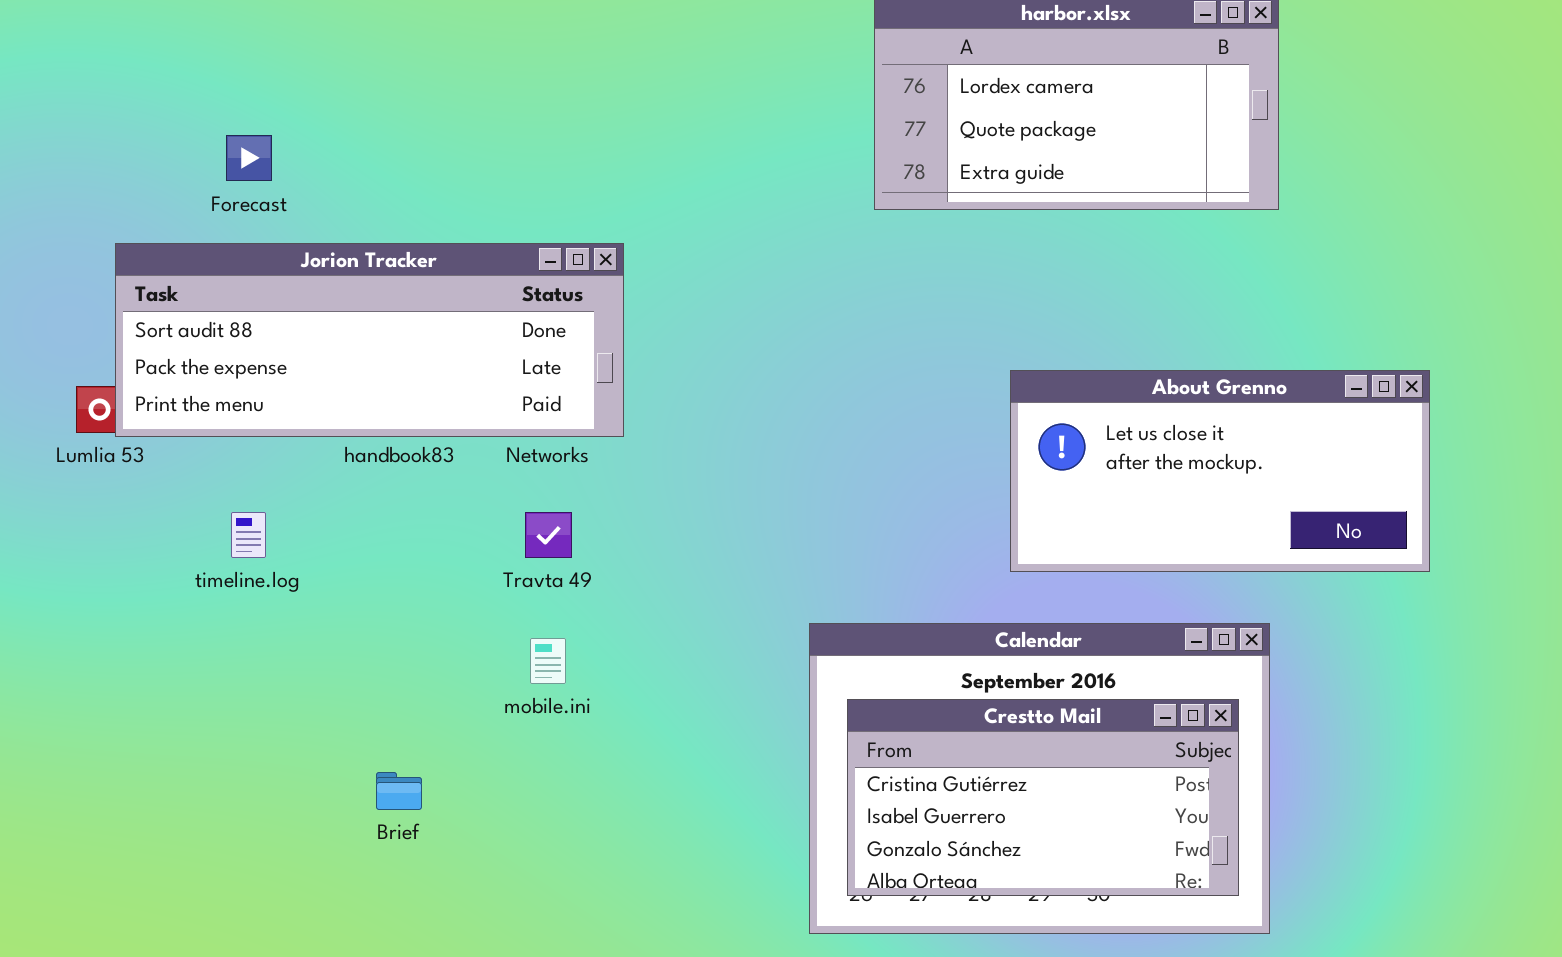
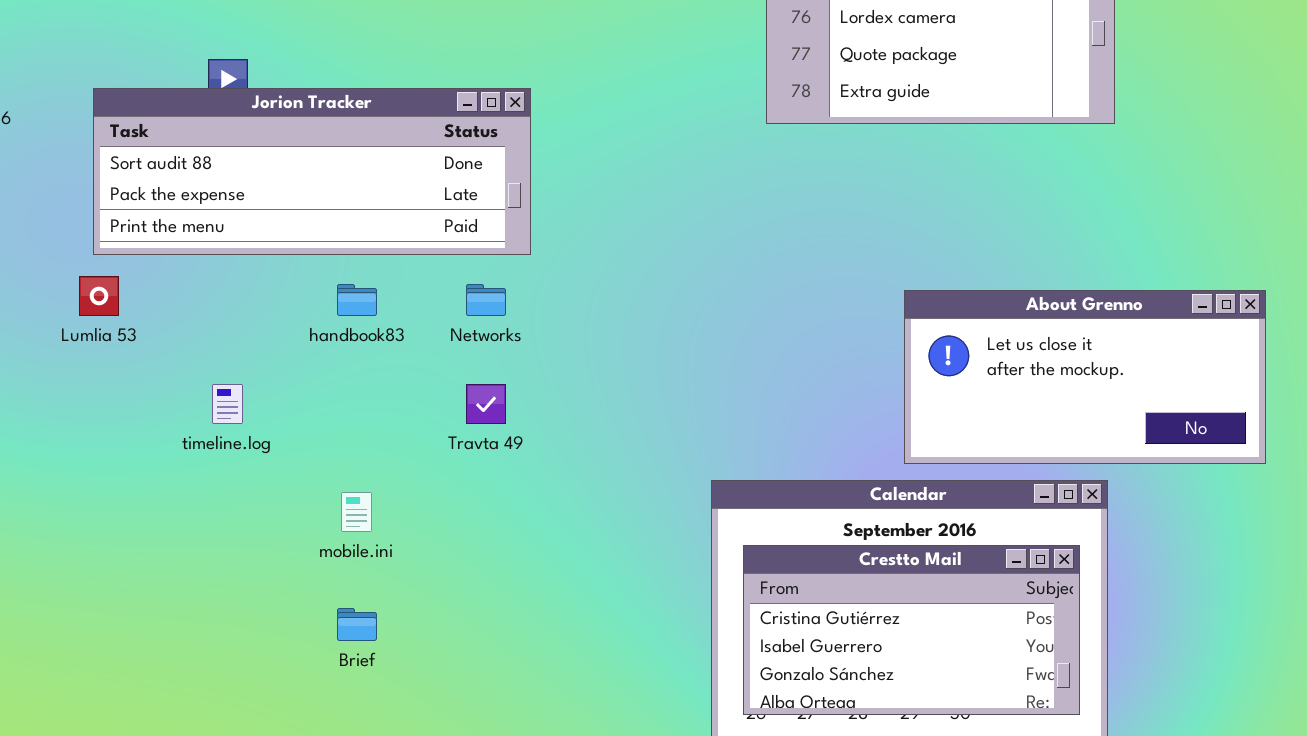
Jorion Tracker: [115,243,624,437] -> [93,88,531,255], moved
About Grenno: [1010,370,1430,572] -> [904,290,1266,464], moved
mobile.ini: [530,638,566,684] -> [341,492,372,532], moved

